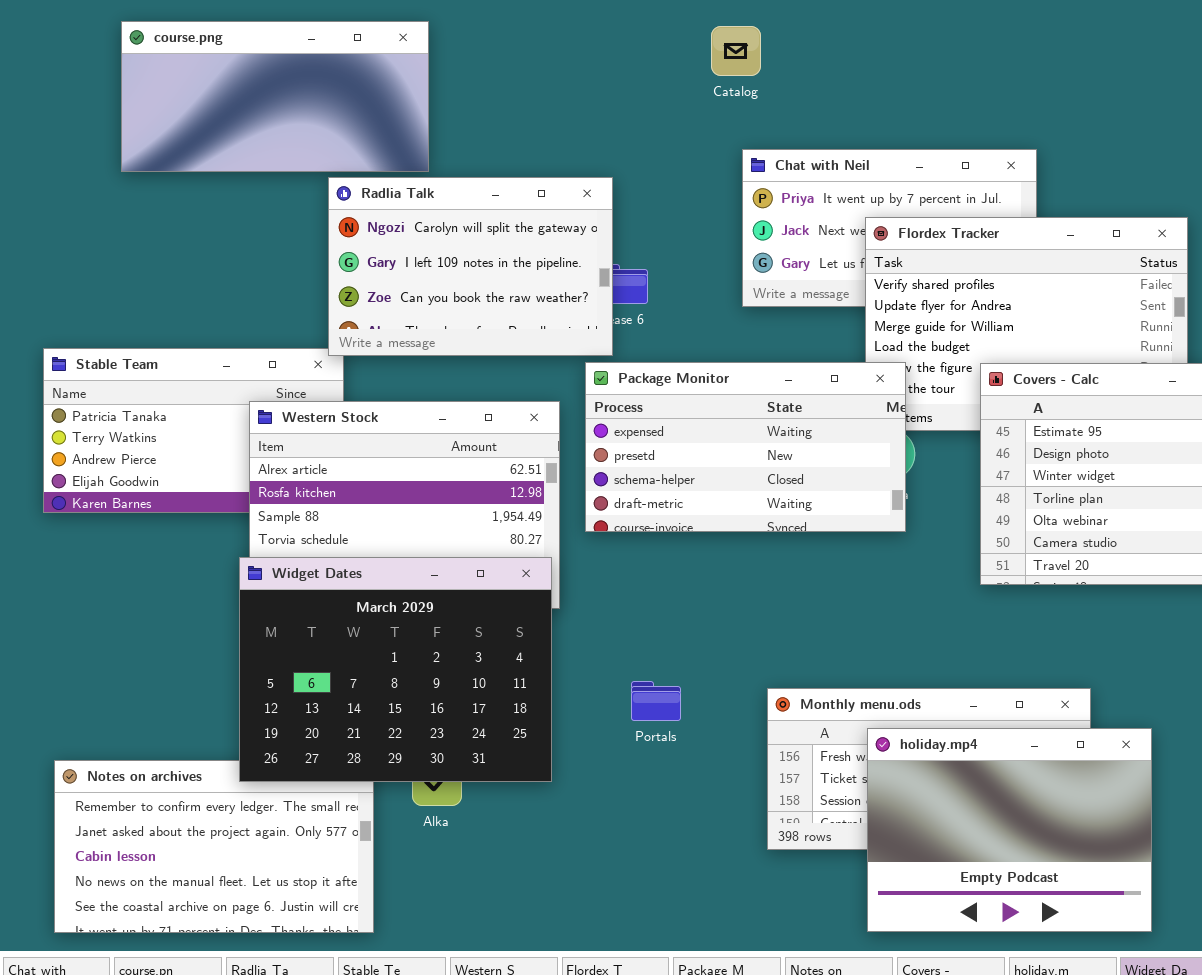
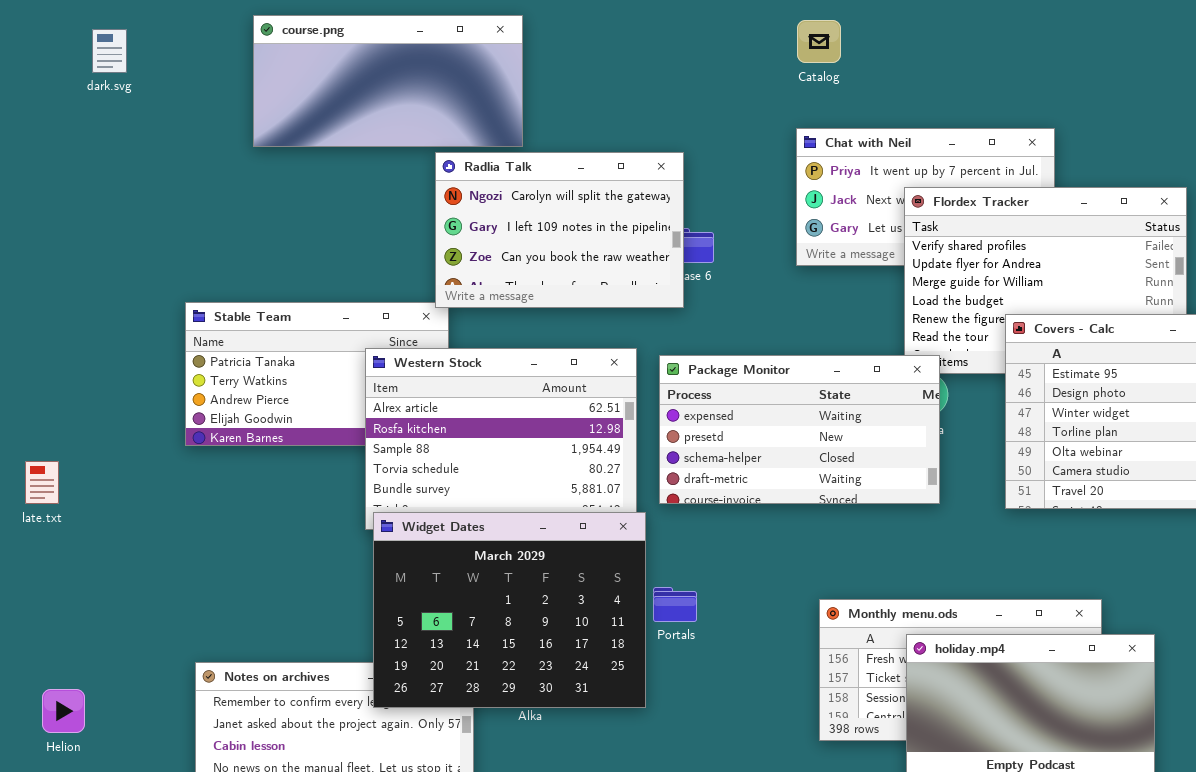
Catalog: [711,26,761,76] -> [797,20,841,63], moved
Package Monitor: [585,362,906,532] -> [659,355,940,504], moved
Widget Dates: [239,557,552,782] -> [373,512,646,708], moved
Portals: [631,681,681,721] -> [653,587,697,622], moved

